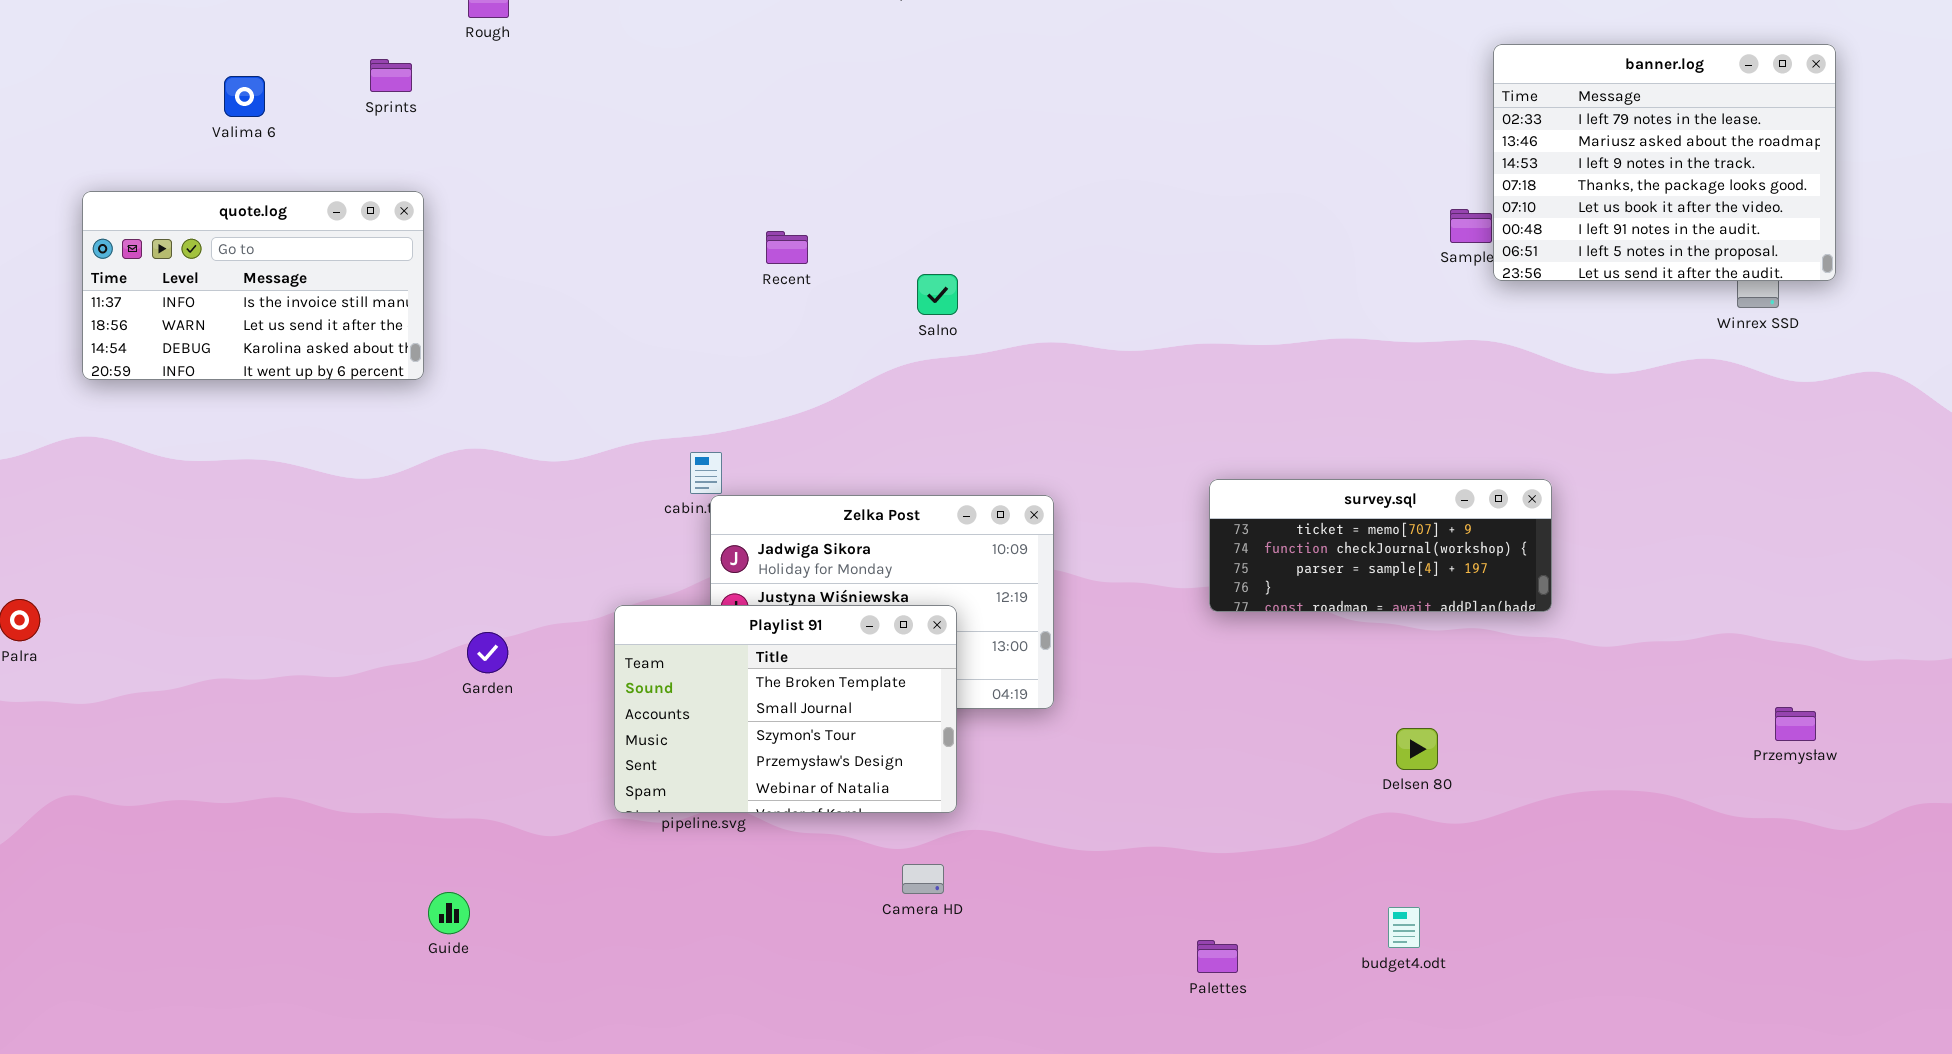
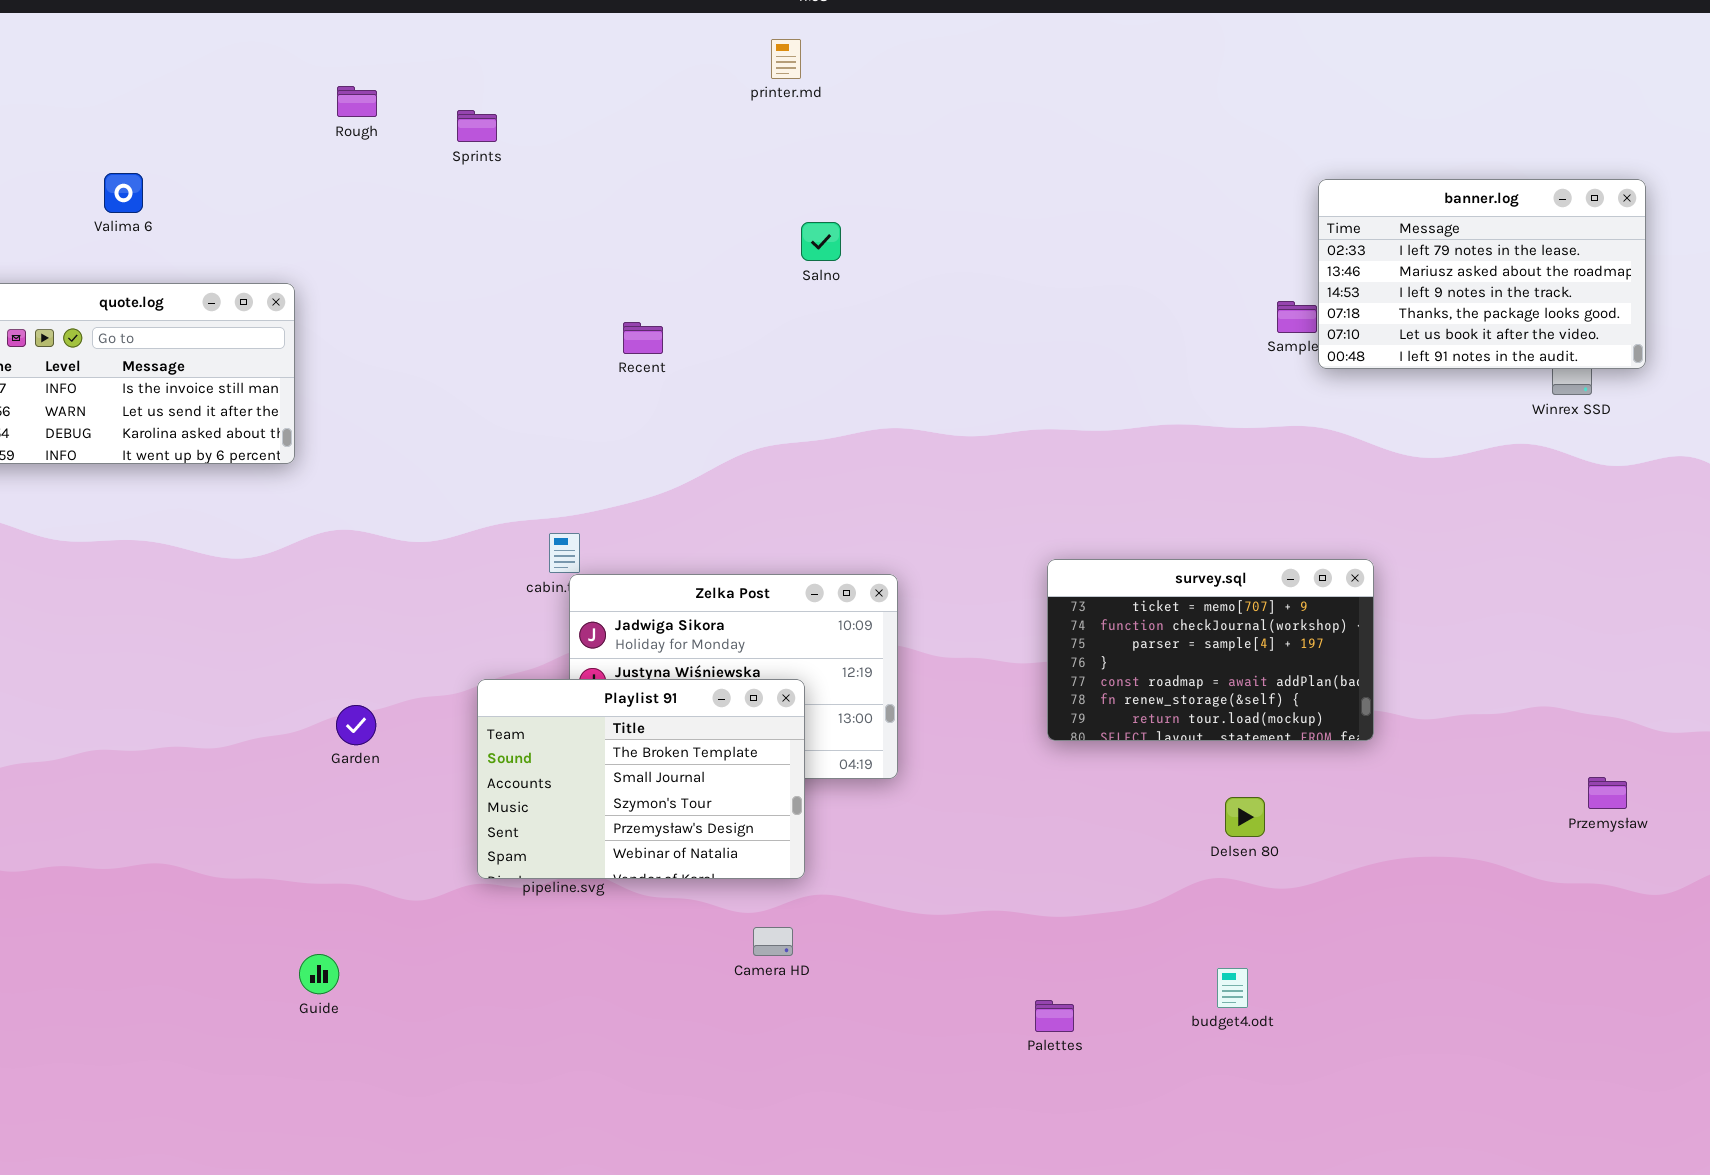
banner.log: [1493,44,1836,281] -> [1318,179,1646,369], resized
Sprints: [370,59,412,92] -> [457,110,497,142], moved
Salno: [917,274,958,315] -> [801,222,841,261], moved
survey.sql: [1209,479,1552,612] -> [1047,559,1374,741], resized

